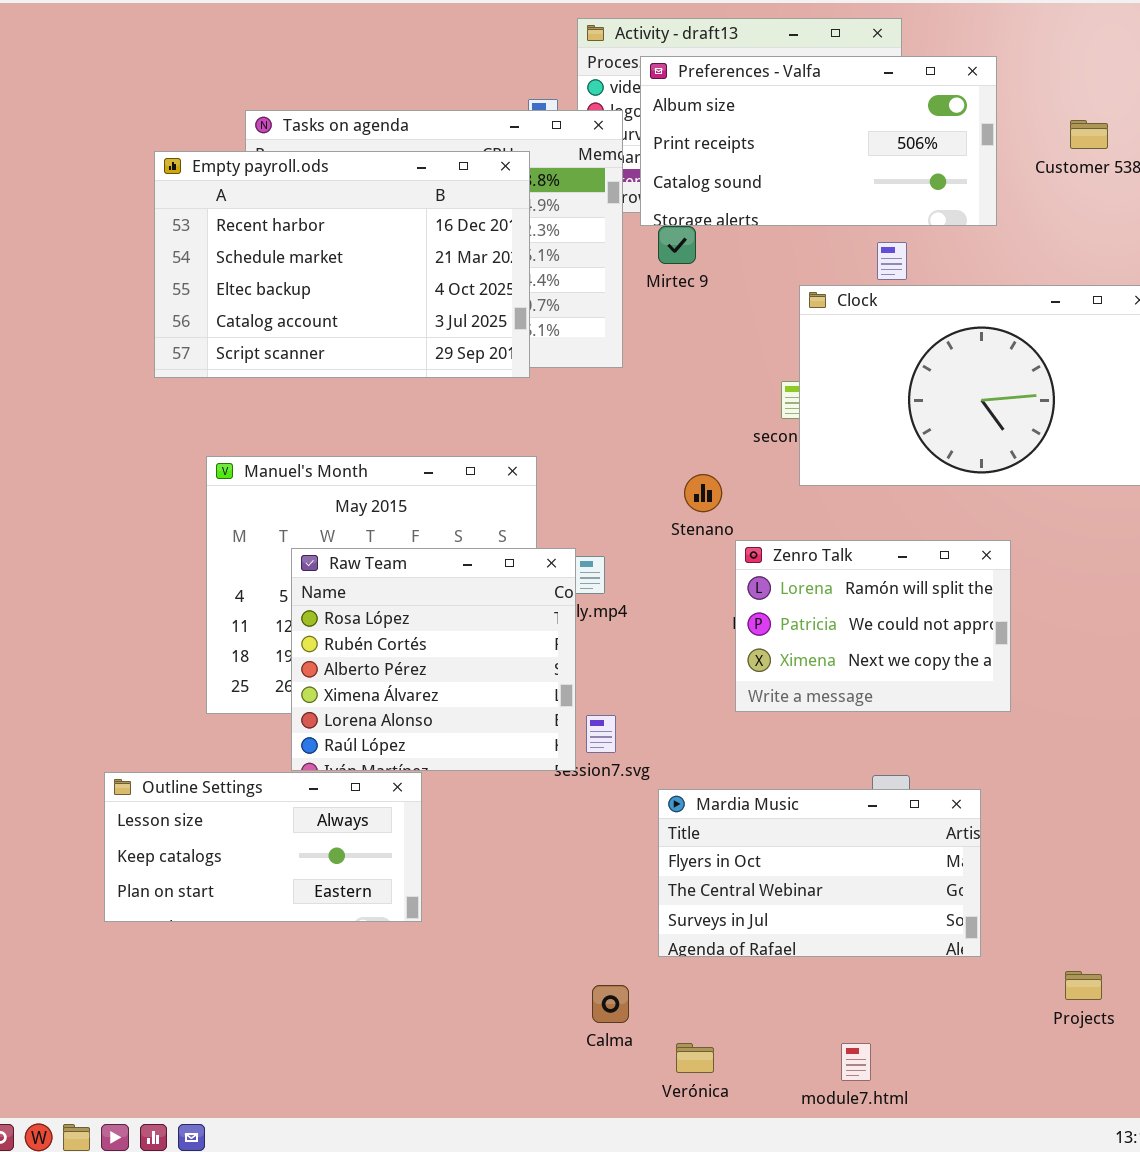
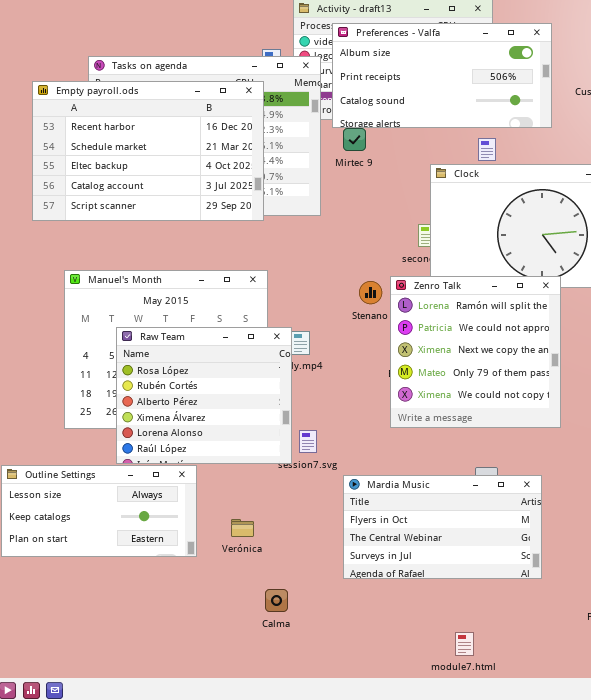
Zenro Talk: [735,540,1011,712] -> [390,276,561,428], resized
Calma: [592,985,629,1023] -> [265,589,288,612], moved
Verónica: [676,1043,714,1073] -> [231,519,254,537], moved

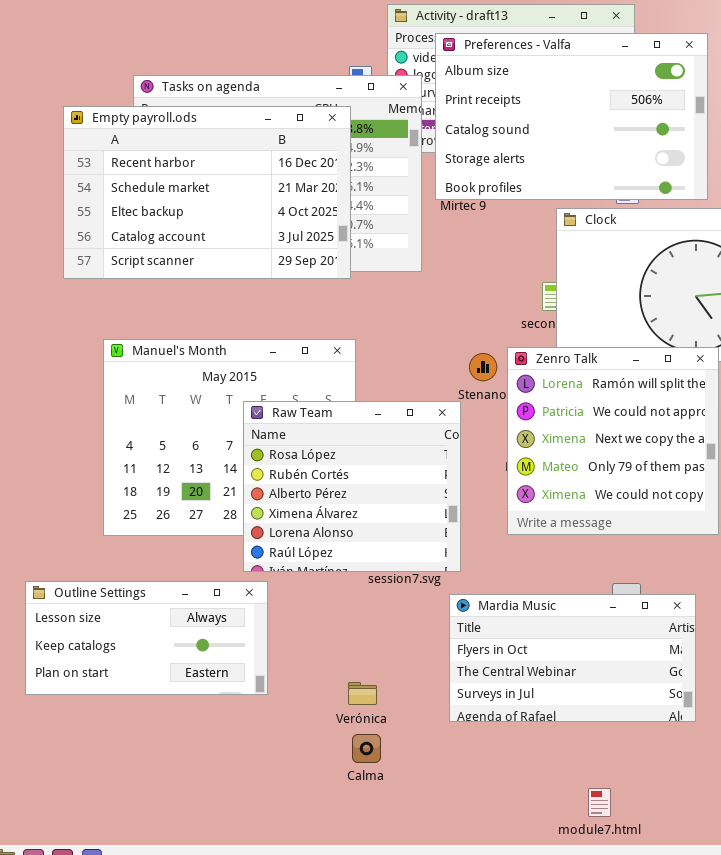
Preferences - Valfa: [332,23,552,128] -> [435,33,708,200], resized
Raw Team: [116,327,292,464] -> [243,401,461,572], moved
Verónica: [231,519,254,537] -> [348,682,377,705], moved

